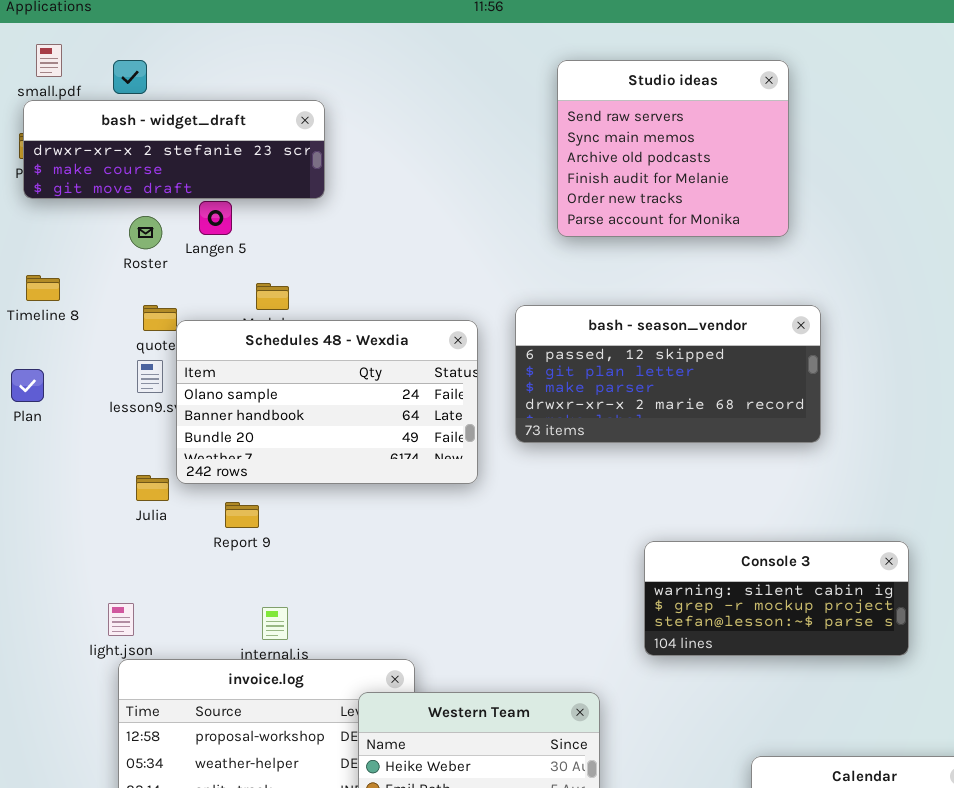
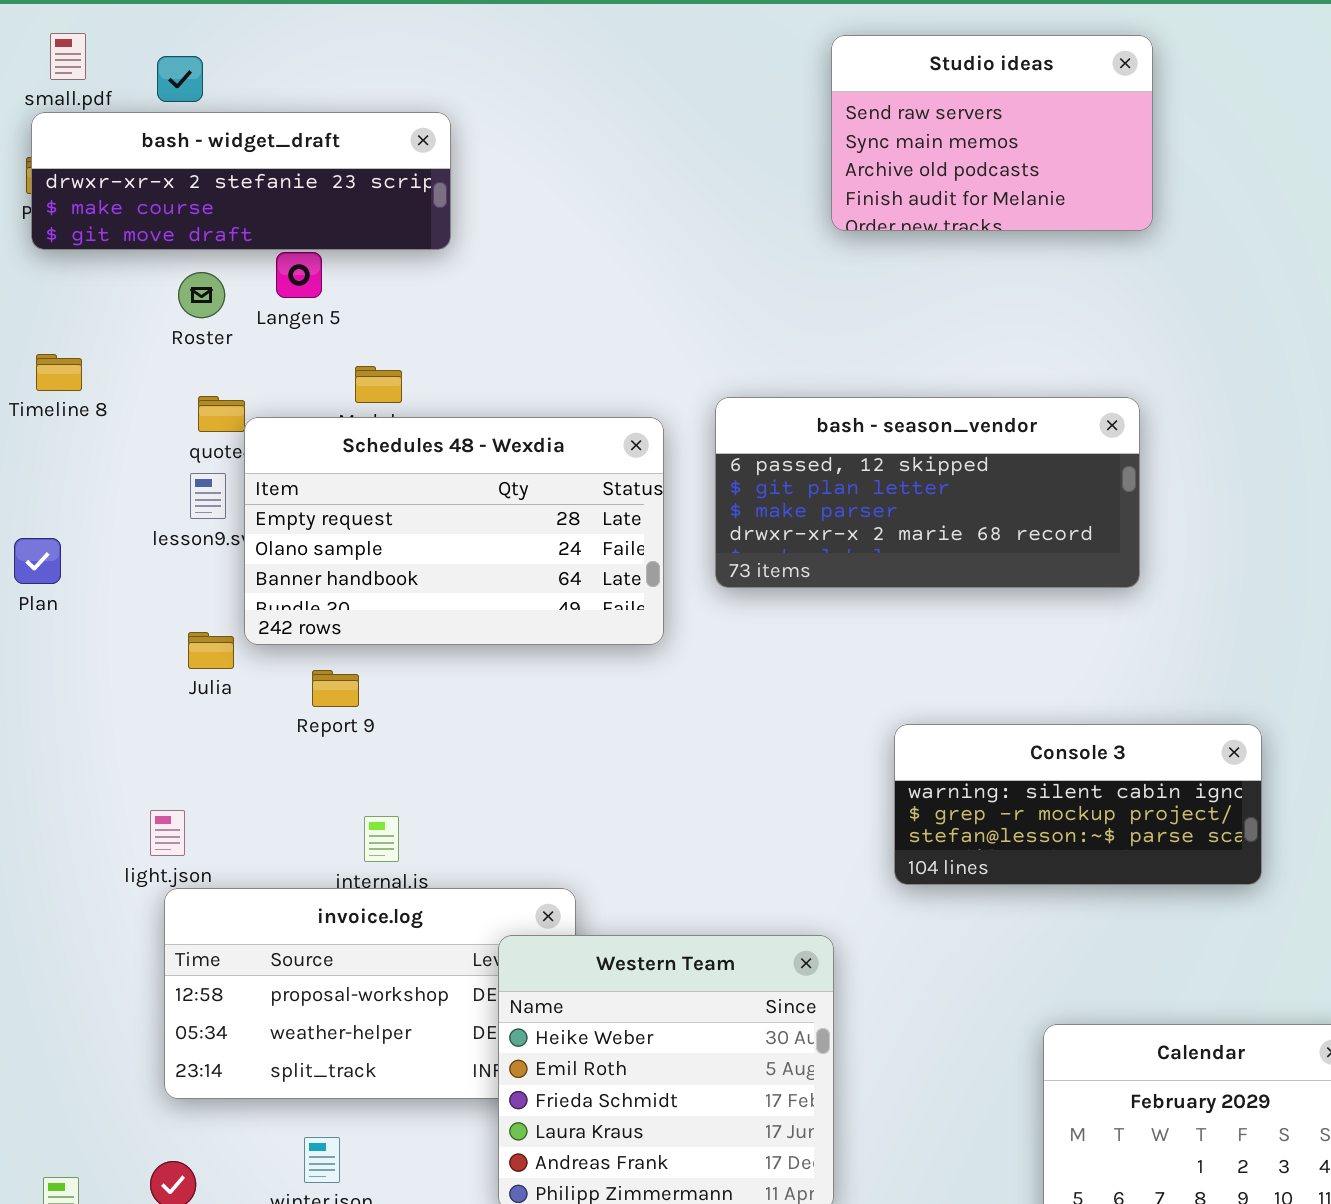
Studio ideas: [557,60,789,237] -> [831,35,1153,231], moved, resized
Schedules 48 - Wexdia: [176,320,478,484] -> [244,417,664,645], scrolled up 1 row
Plan: [11,369,44,402] -> [14,538,61,584], moved

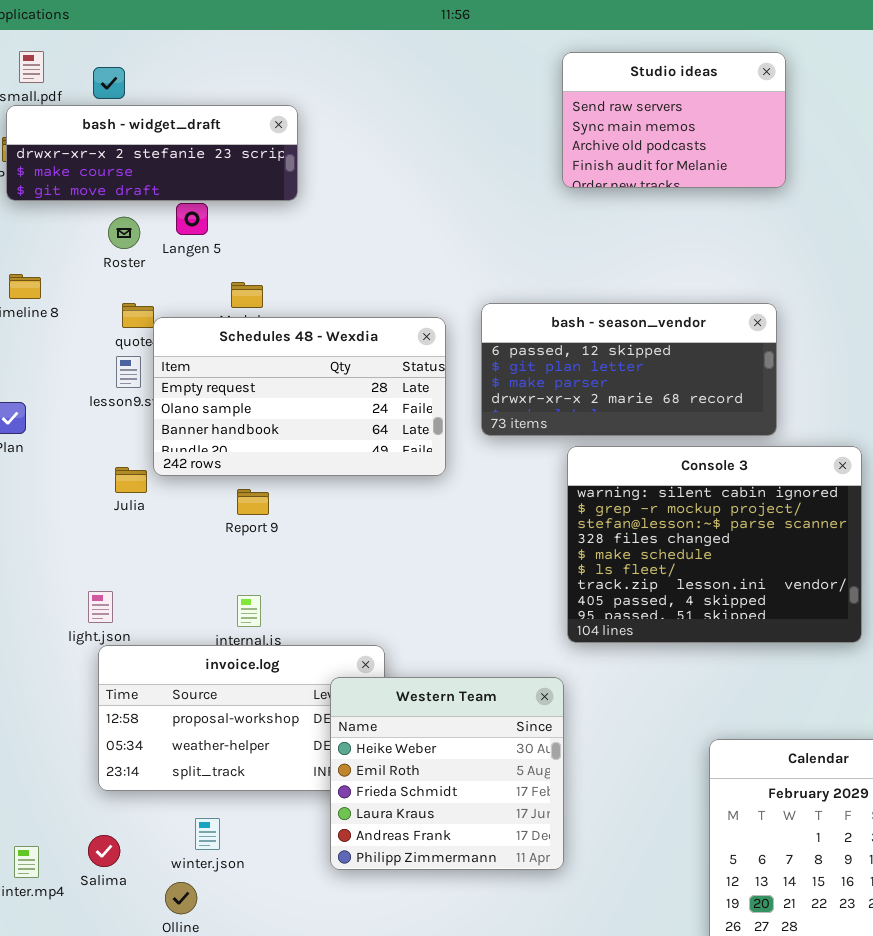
Report 9: [312,670,359,707] -> [237,489,269,515], moved
Console 3: [894,724,1262,885] -> [567,446,862,643], resized

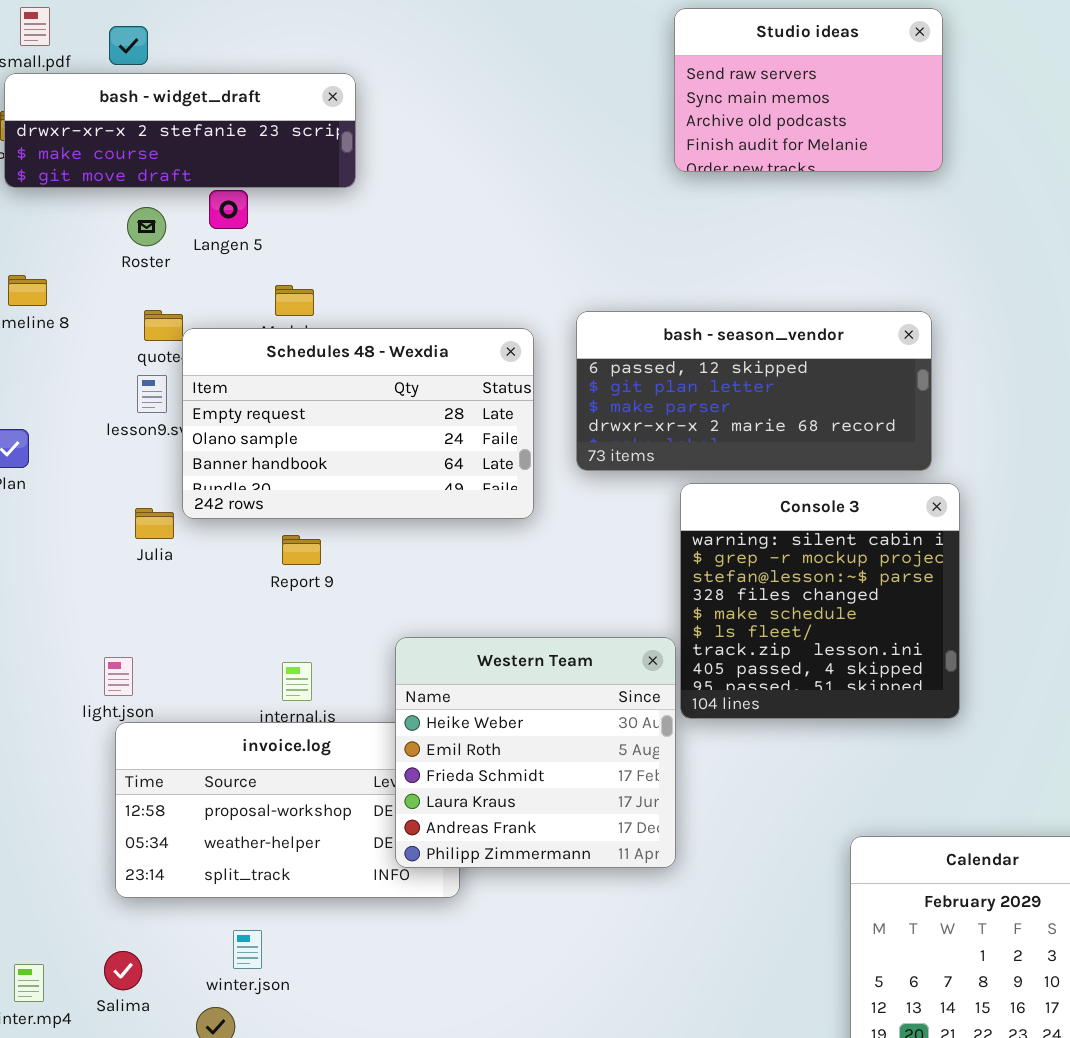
Console 3: [567,446,862,643] -> [680,483,960,719], resized
Western Team: [330,677,564,870] -> [395,637,676,868], moved

